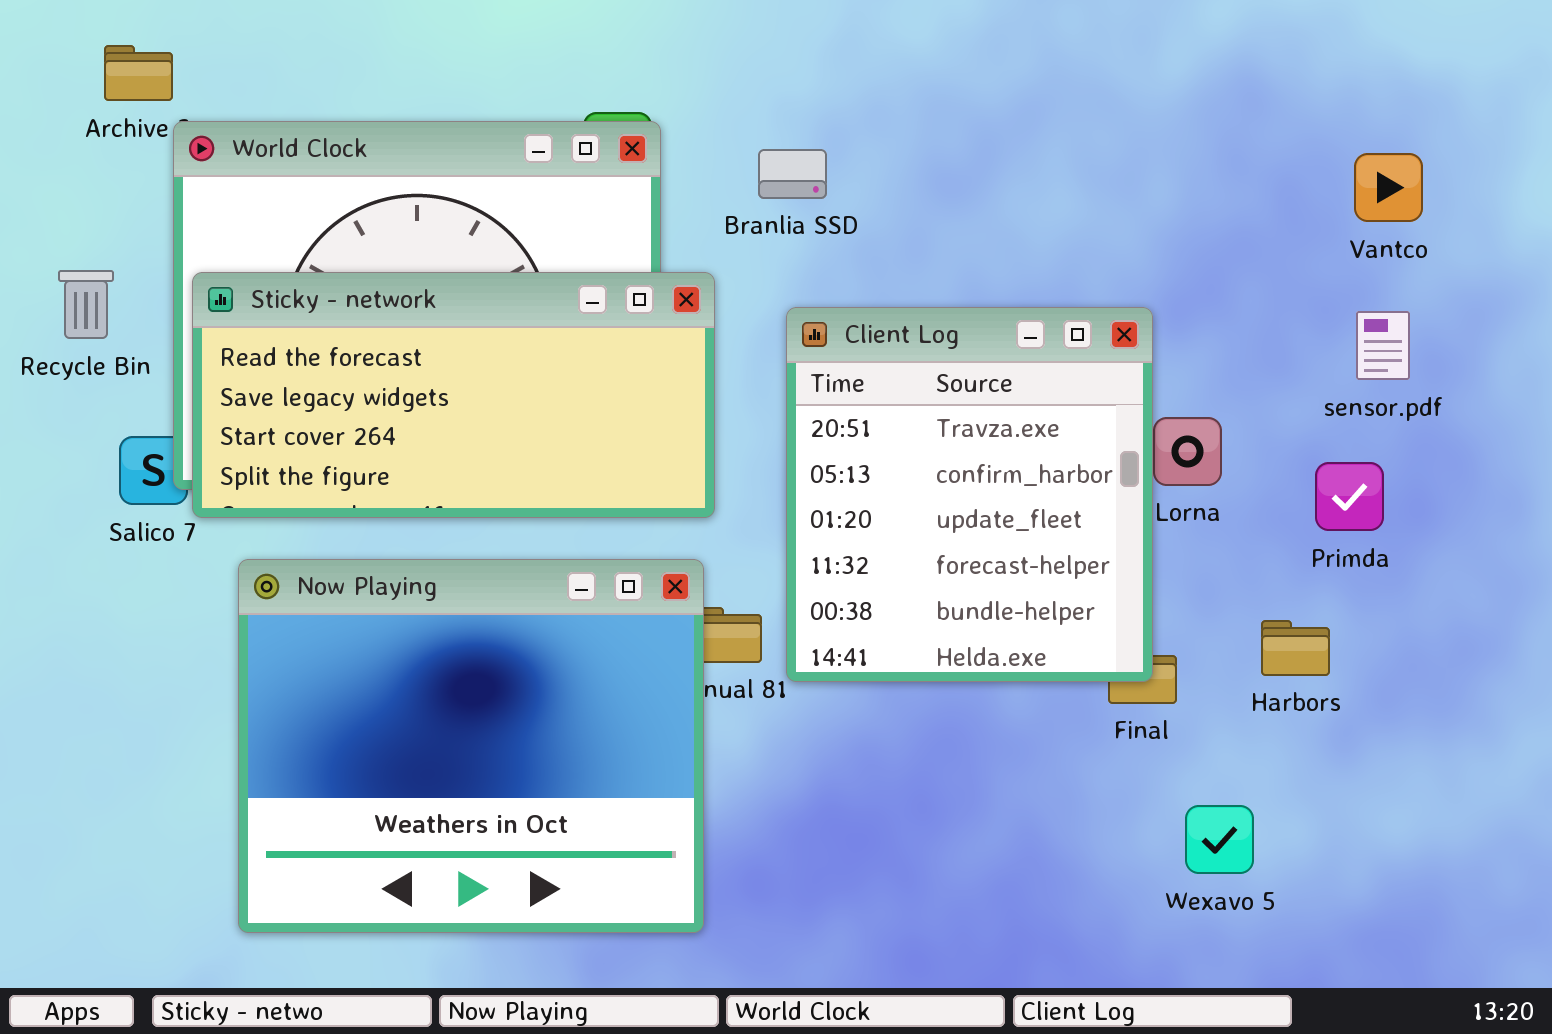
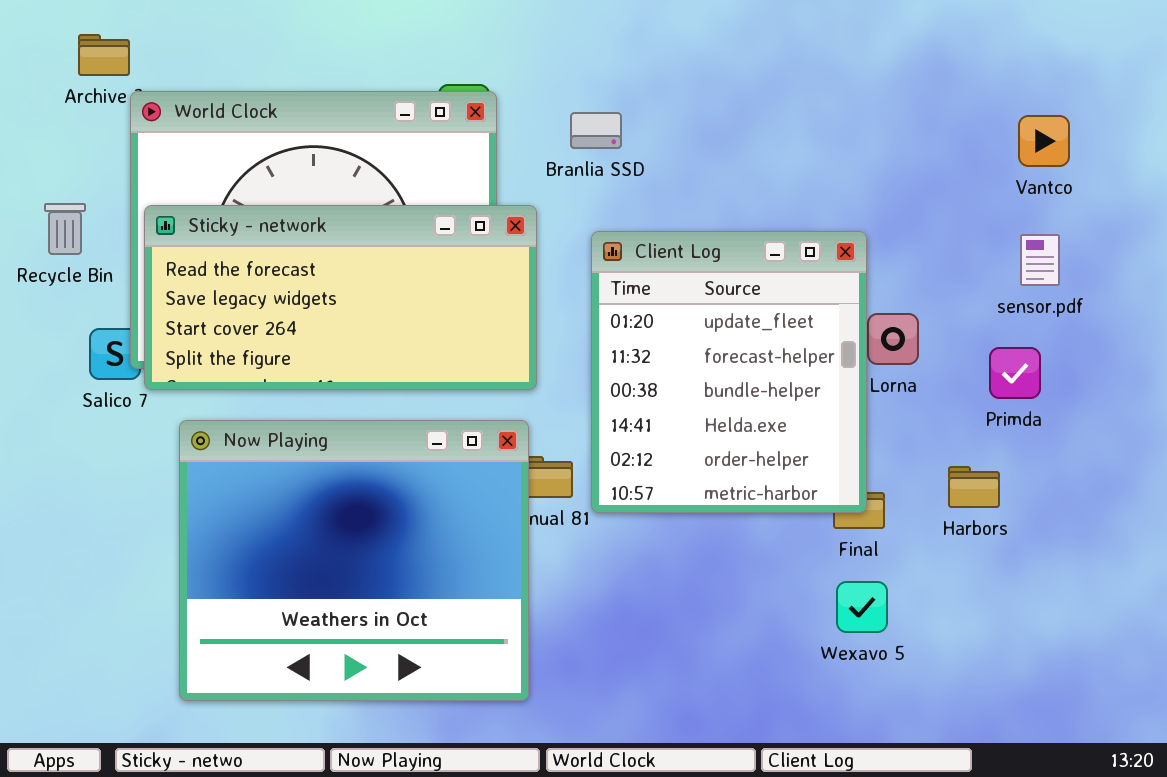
Client Log: [786,307,1153,682] -> [591,231,867,513], scrolled down 2 rows
Wexavo 5: [1185,805,1254,874] -> [836,581,888,633], moved

